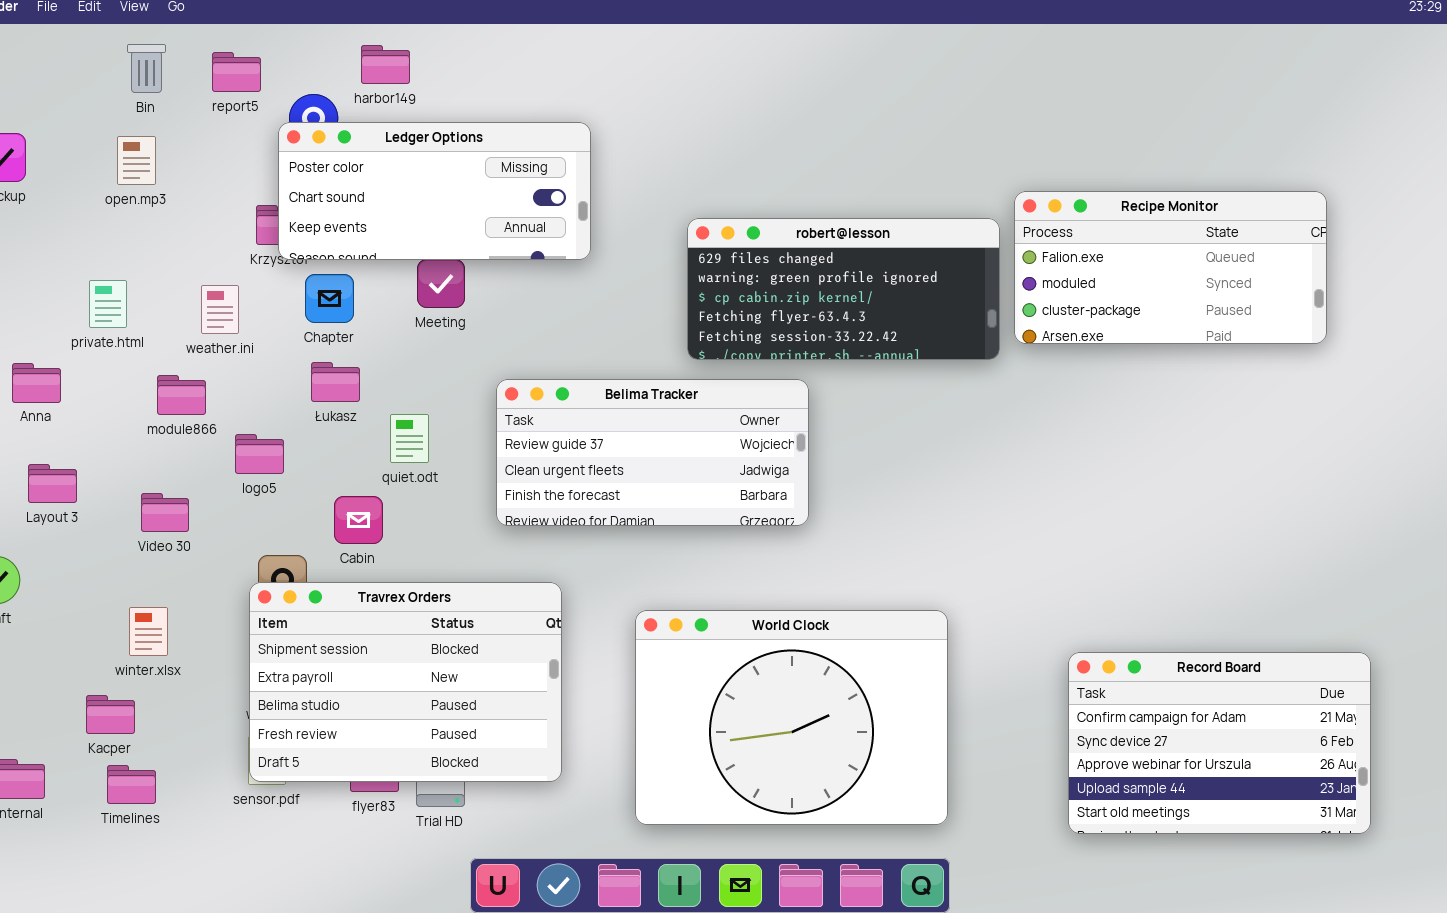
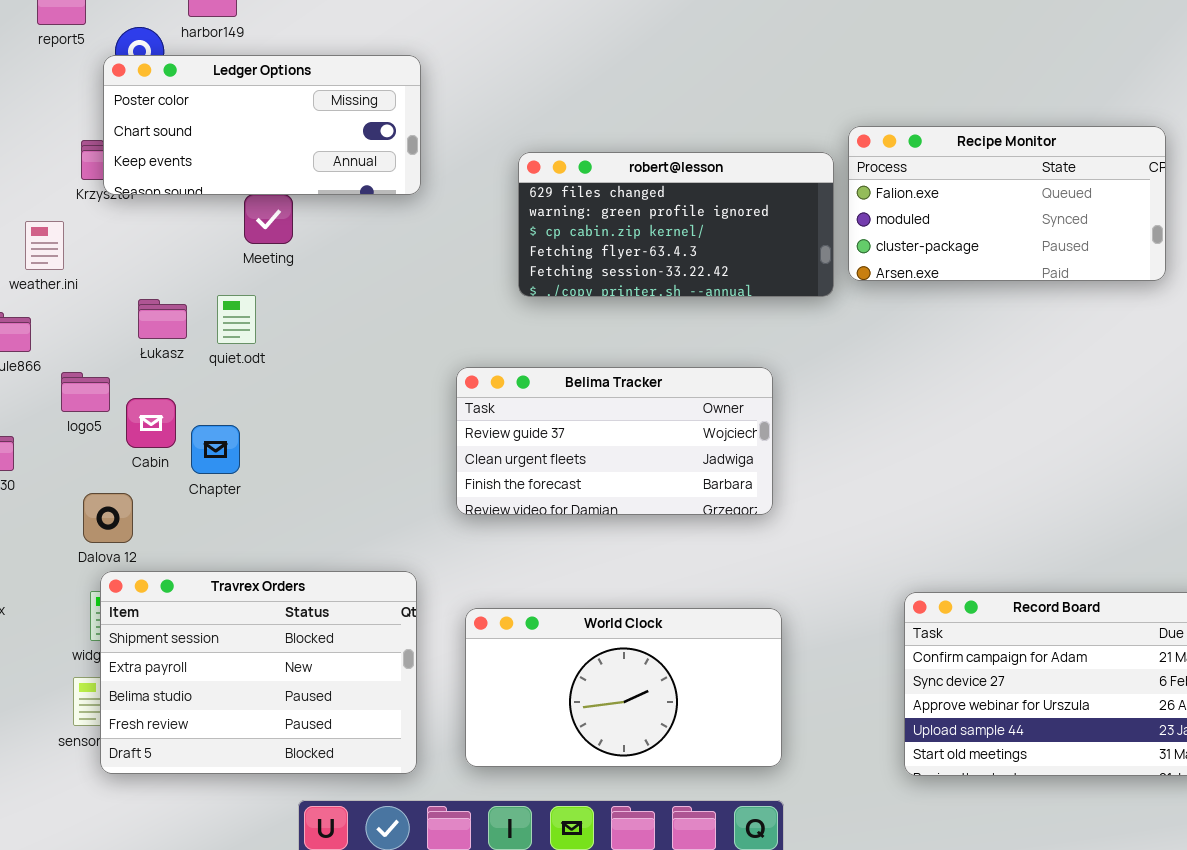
Chapter: [305,274,354,323] -> [191,425,240,474], moved
Belima Tracker: [496,379,809,526] -> [456,367,773,515], moved
quiet.odt: [390,414,429,463] -> [217,295,256,344], moved
Cabin: [334,496,383,544] -> [126,398,176,448], moved
Travrex Orders: [249,582,562,782] -> [100,571,417,774], moved
World Clock: [635,610,948,825] -> [465,608,782,767], resized

